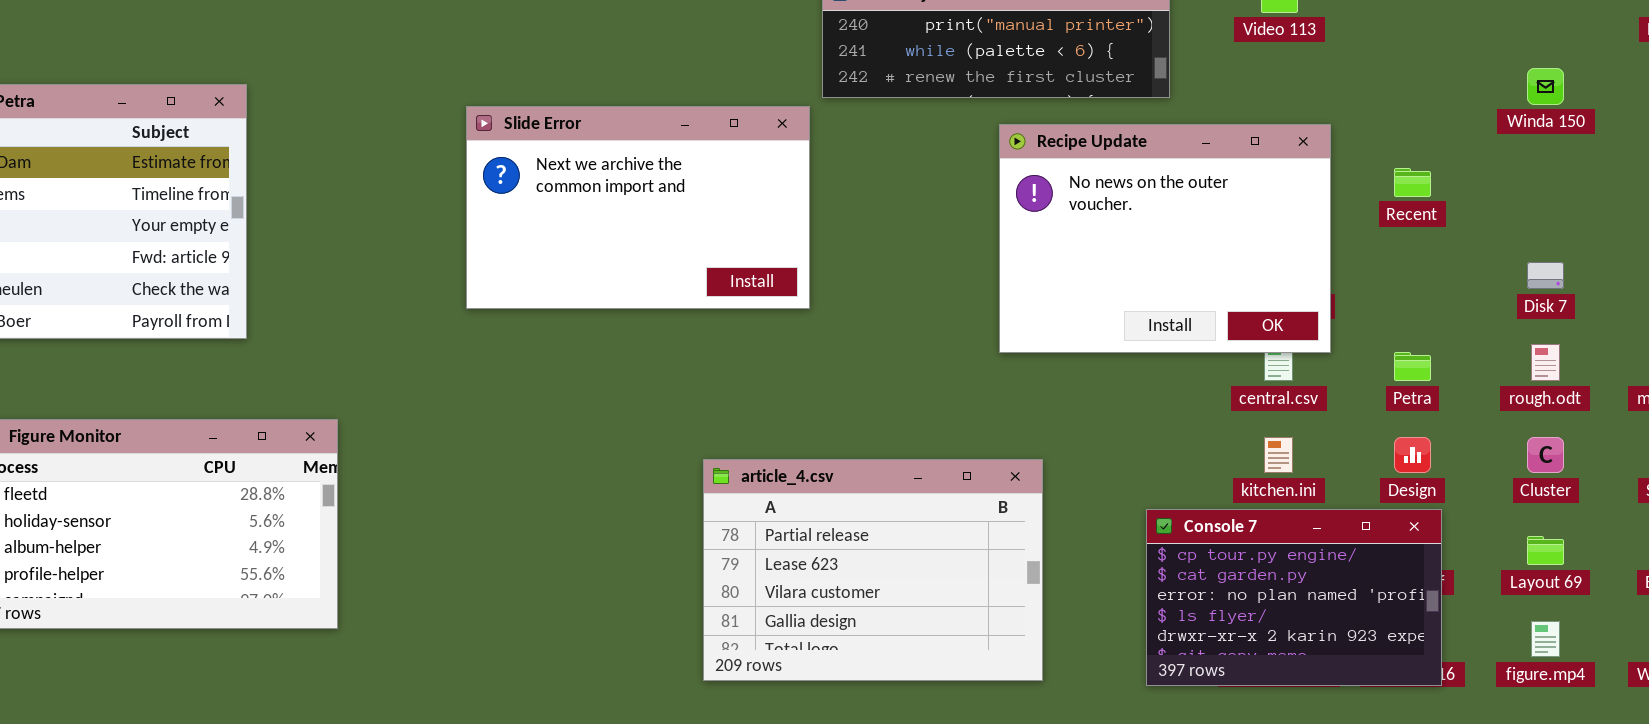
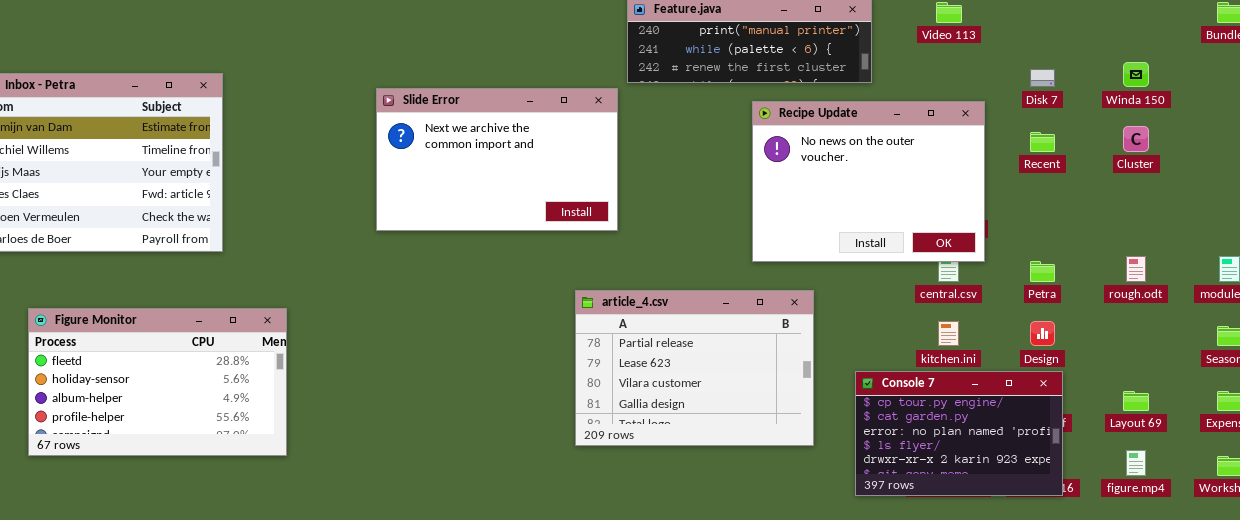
Disk 7: [1527,262,1564,289] -> [1030,69,1055,87], moved
Cluster: [1527,437,1564,473] -> [1123,126,1149,152], moved
article_4.csv: [703,459,1043,681] -> [575,290,814,446], moved

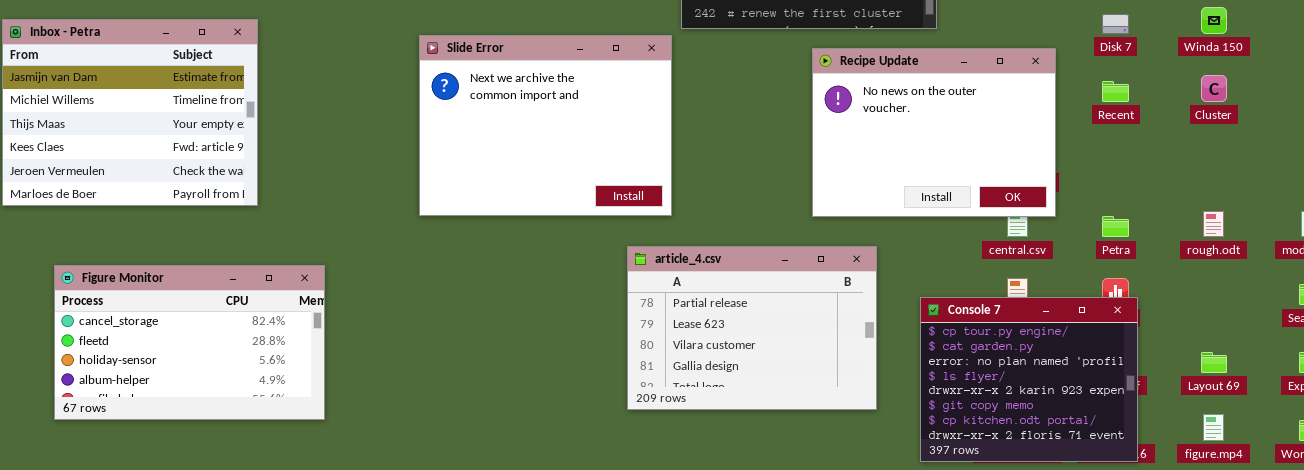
Slide Error: [376,88,618,231] -> [419,35,672,216], resized
Figure Monitor: [28,308,287,456] -> [54,265,325,420], scrolled up 1 row
Console 7: [855,371,1063,496] -> [920,297,1138,462], resized

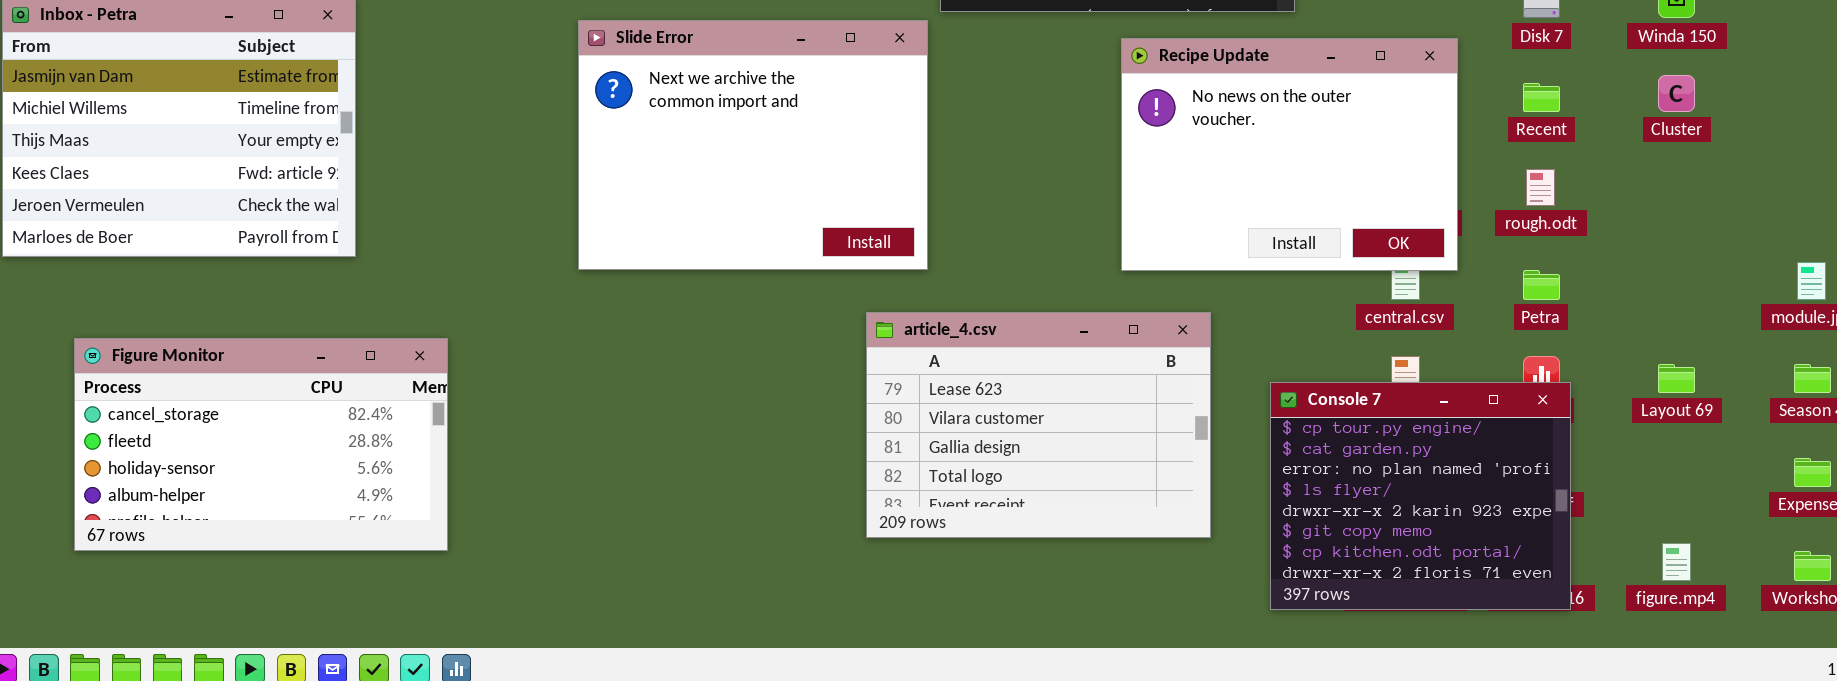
rough.odt: [1203,211,1224,237] -> [1526,169,1555,206], moved
article_4.csv: [627,246,877,410] -> [866,312,1211,538], scrolled down 1 row
Layout 69: [1201,352,1227,373] -> [1658,364,1695,393], moved

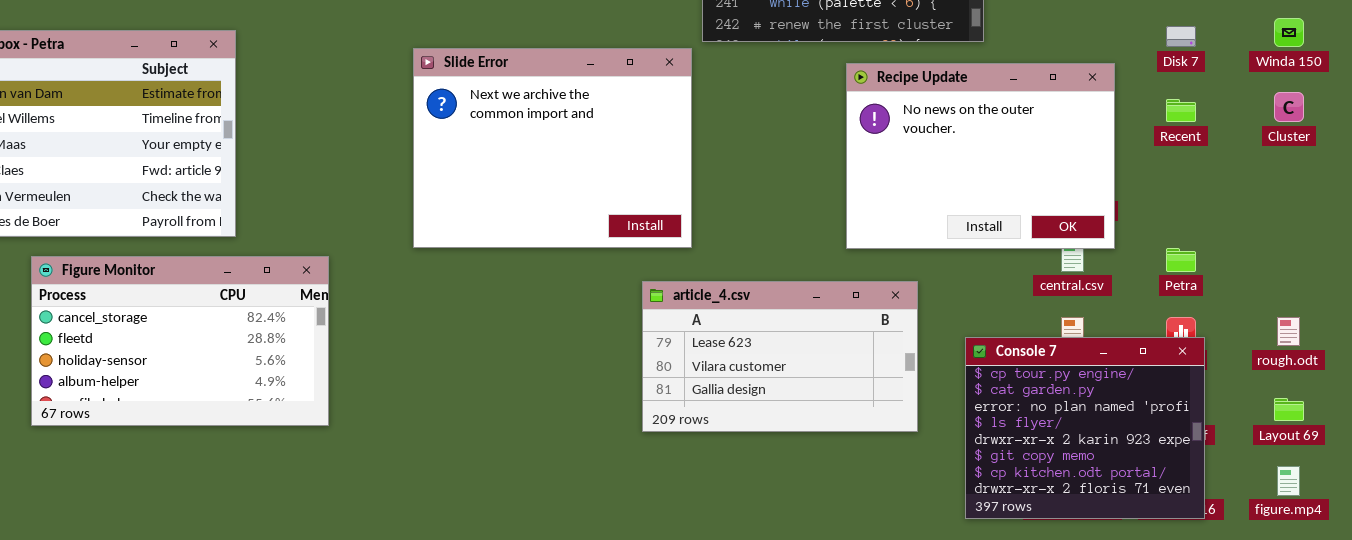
rough.odt: [1526,169,1555,206] -> [1277,317,1300,346], moved
article_4.csv: [866,312,1211,538] -> [642,281,918,432], resized
Figure Monitor: [74,338,448,551] -> [31,256,329,426], moved
Layout 69: [1658,364,1695,393] -> [1274,398,1304,421], moved

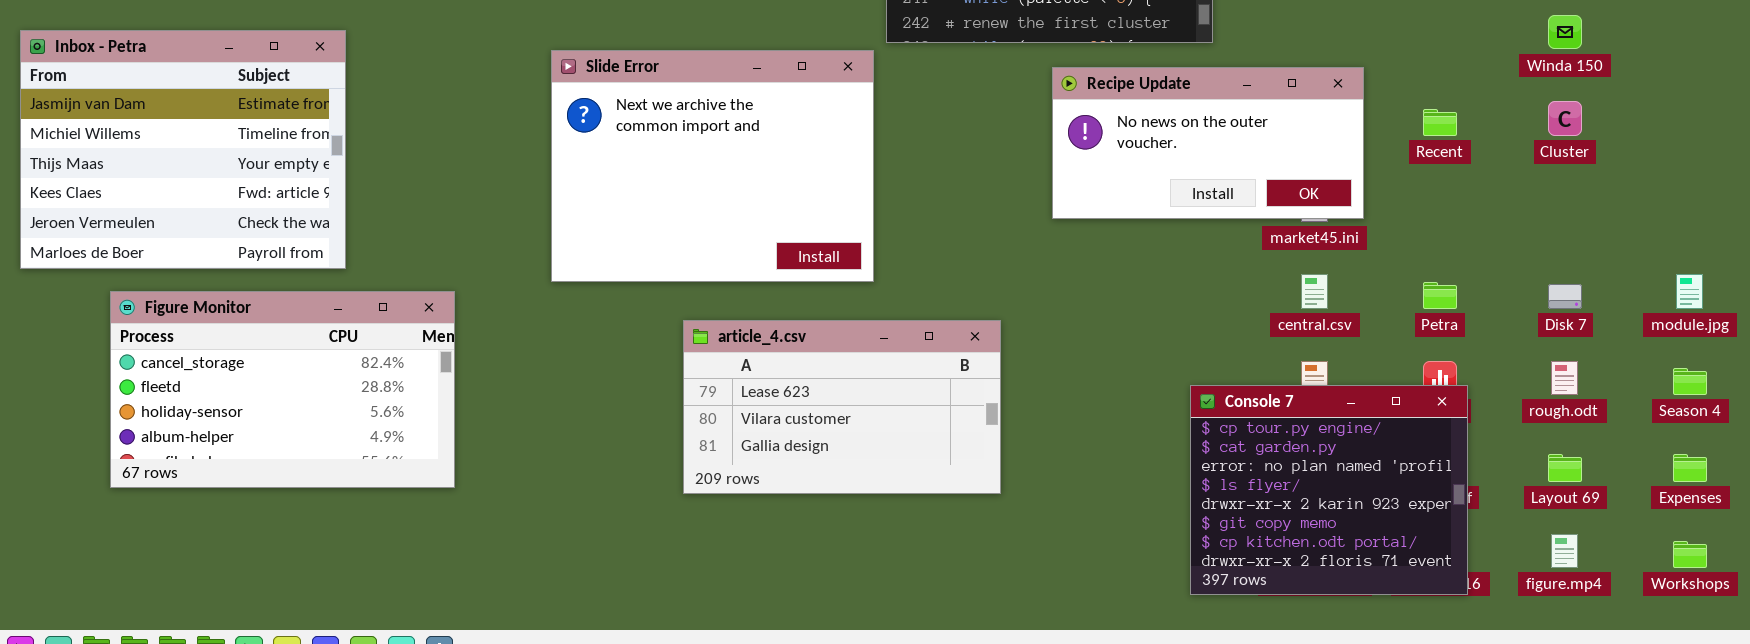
Disk 7: [1166,26,1196,47] -> [1548,284,1582,309], moved
Recipe Update: [846,63,1115,249] -> [1052,67,1364,219], resized
article_4.csv: [642,281,918,432] -> [683,320,1001,494], moved

